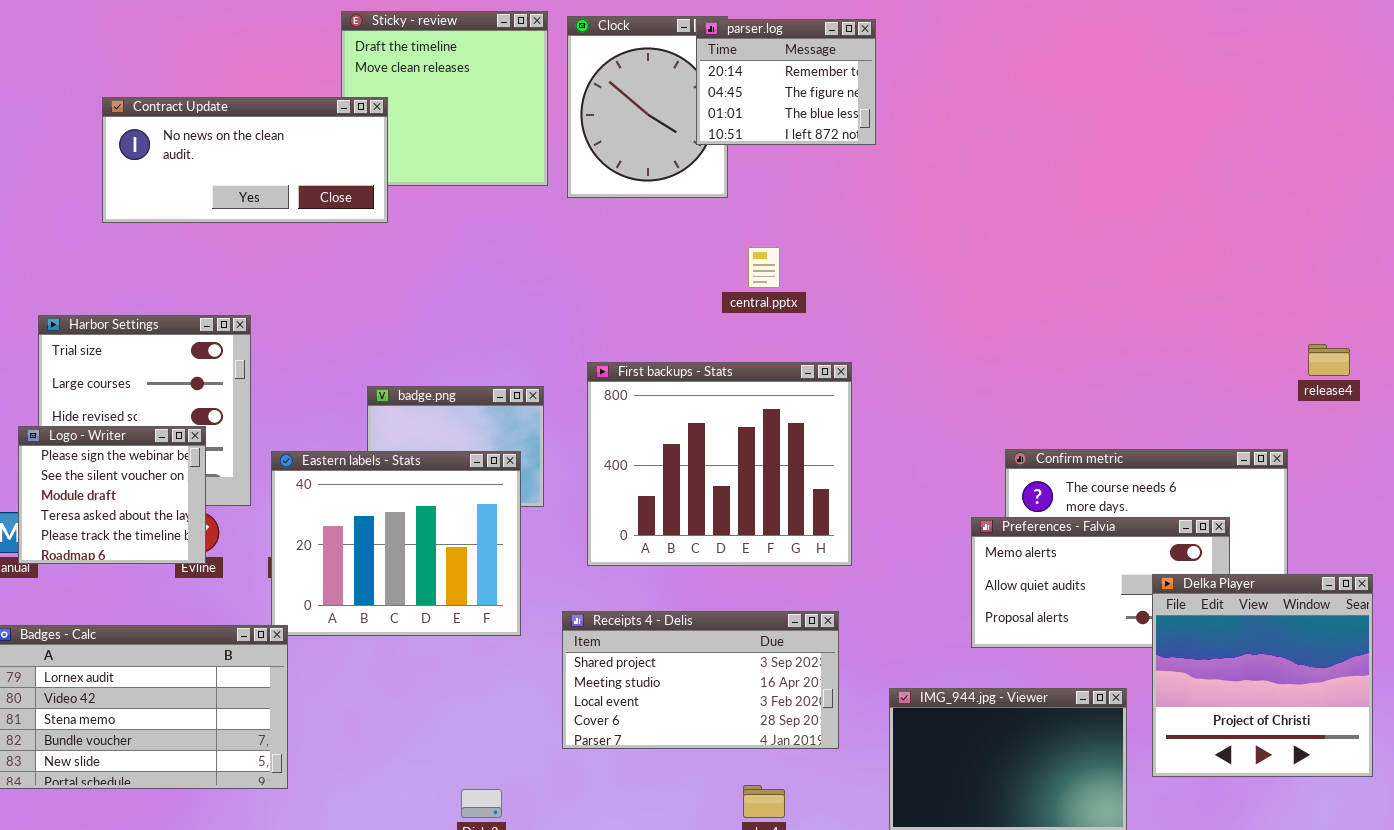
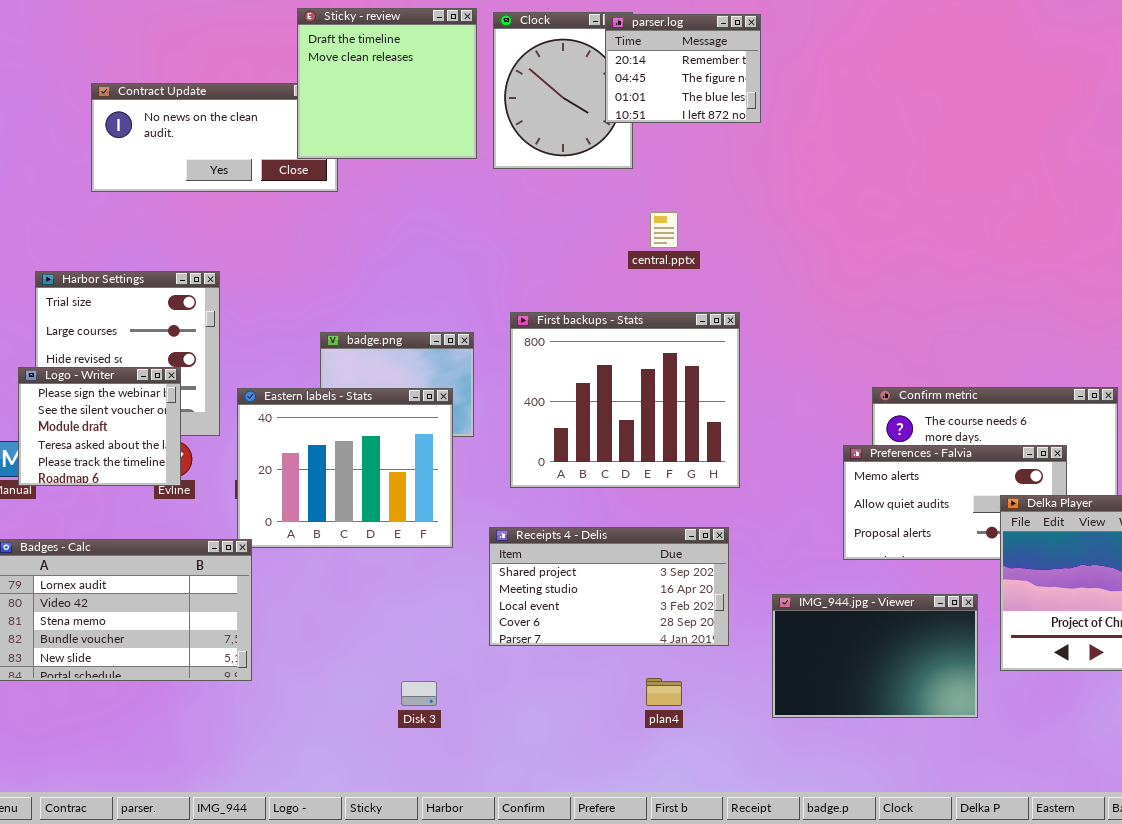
Sticky - review: [341,11,548,186] -> [297,8,477,159], raised

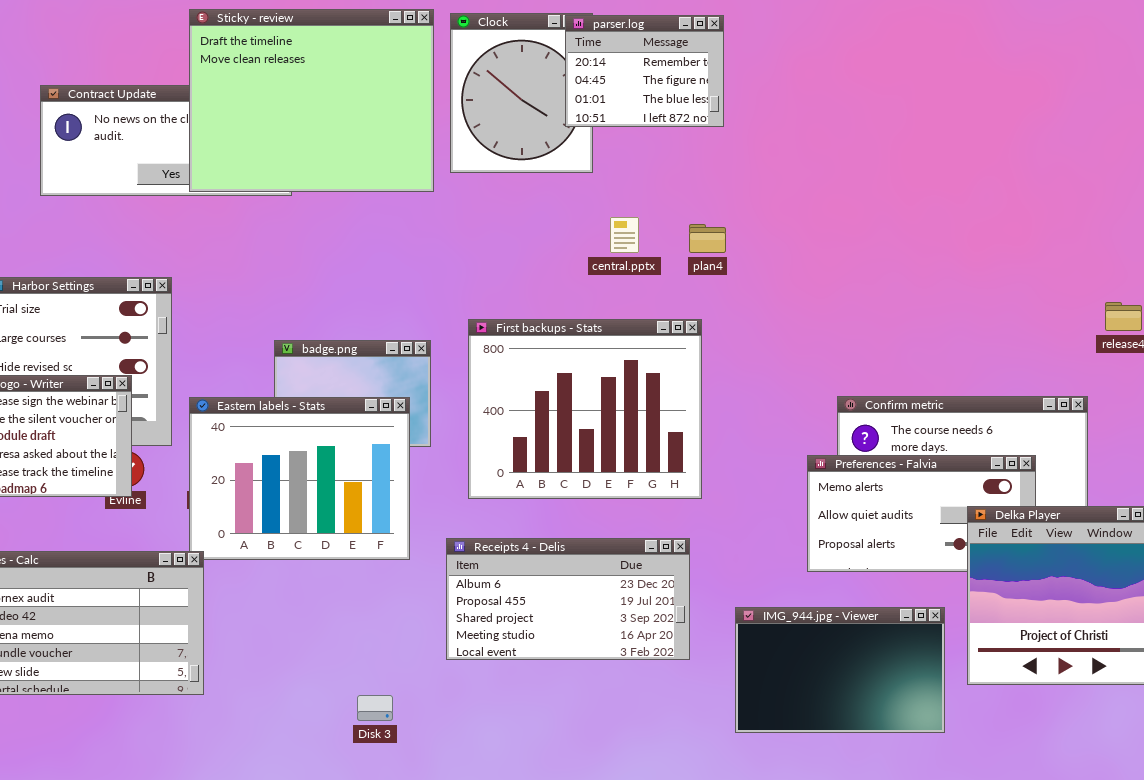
Sticky - review: [297,8,477,159] -> [189,9,434,192], resized
Receipts 4 - Delis: [489,527,729,646] -> [446,538,690,660], scrolled up 2 rows
plan4: [646,678,682,706] -> [689,224,726,253], moved

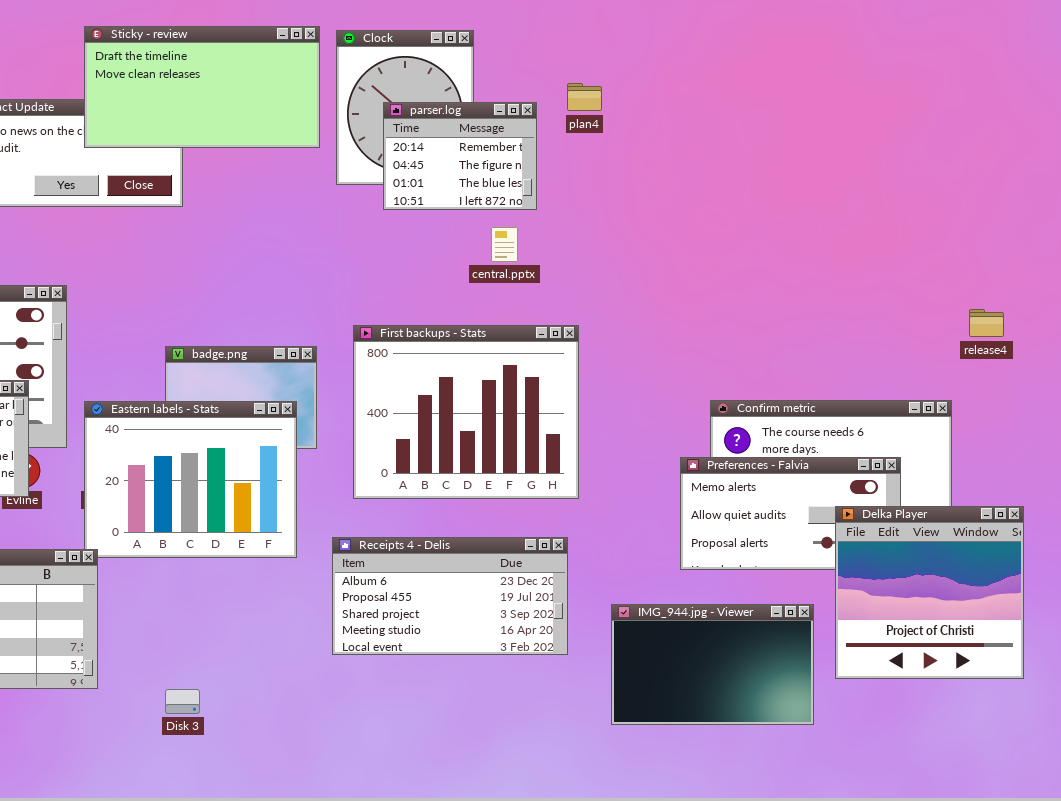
Sticky - review: [189,9,434,192] -> [84,26,320,148], resized
parser.log: [565,15,724,127] -> [383,102,537,210], moved
plan4: [689,224,726,253] -> [567,83,602,111], moved
Disk 3: [357,695,393,721] -> [165,689,200,714], moved

